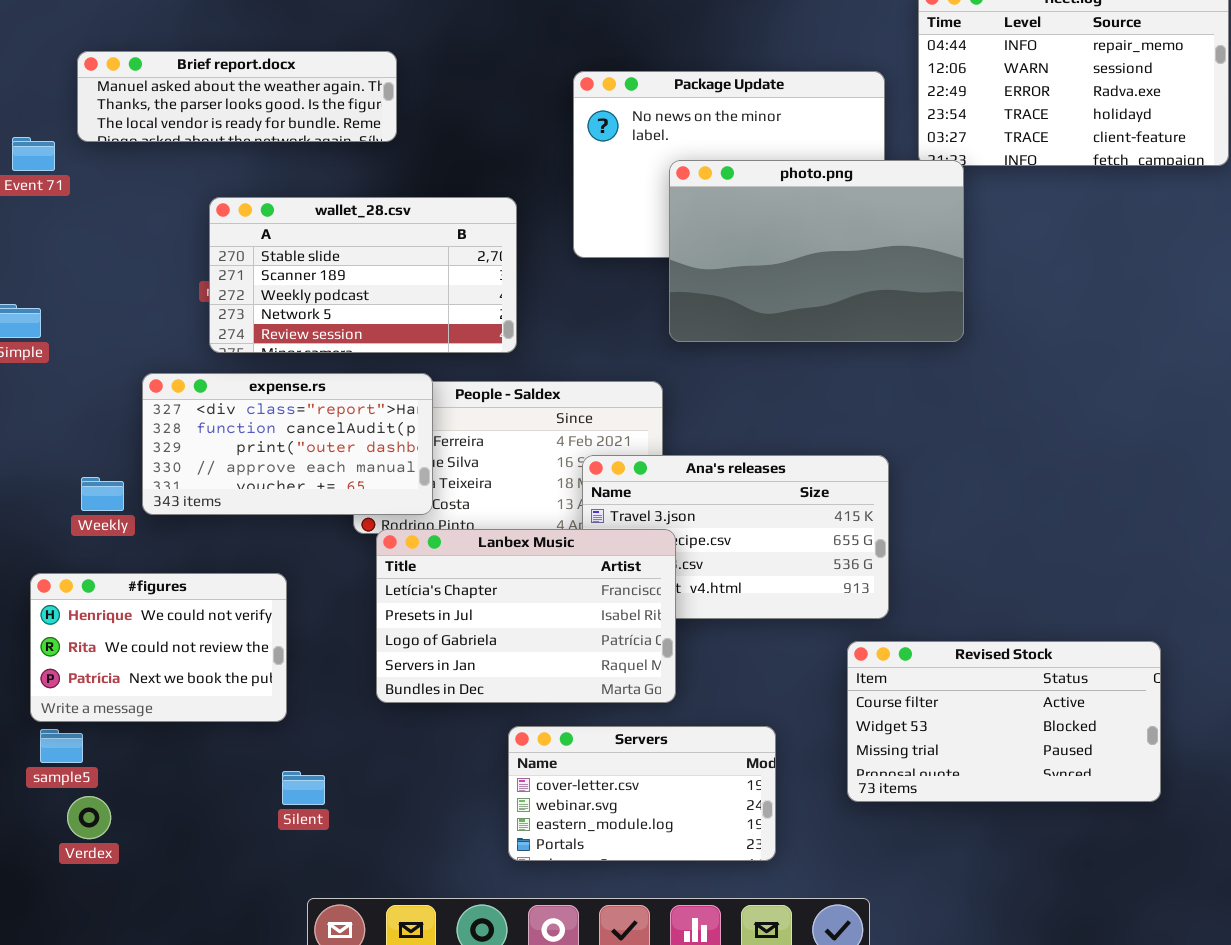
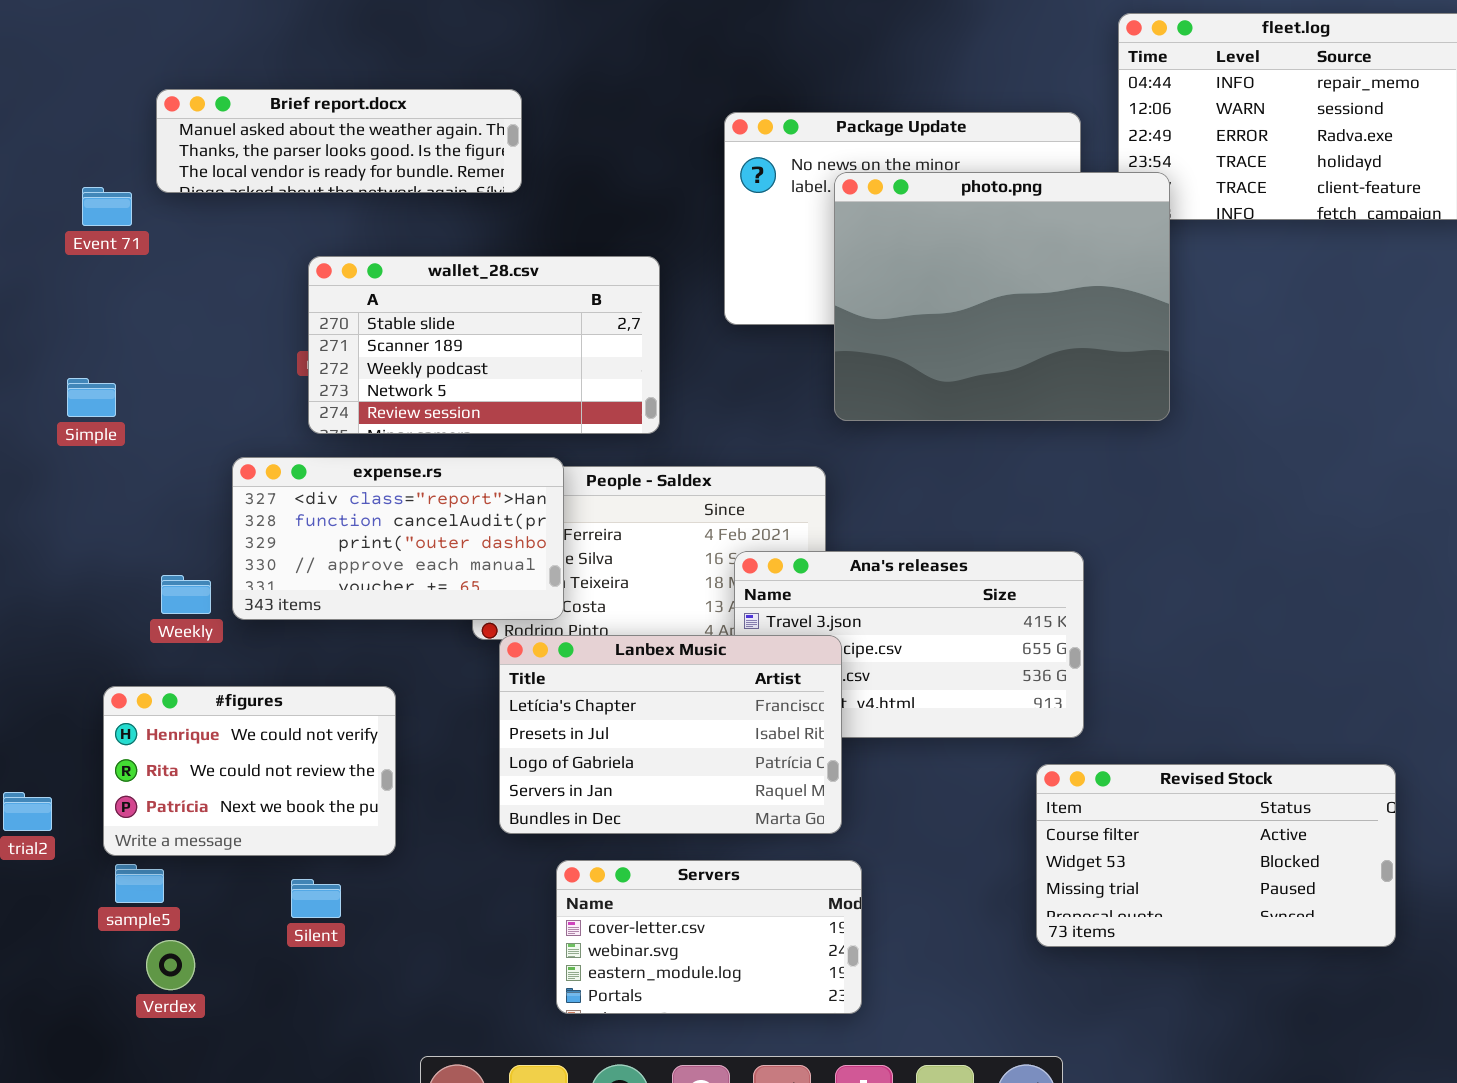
photo.png: [669,160,964,342] -> [834,172,1170,421], resized
Servers: [508,726,776,861] -> [556,860,862,1014], moved
Silent: [282,771,325,805] -> [291,879,341,918], moved

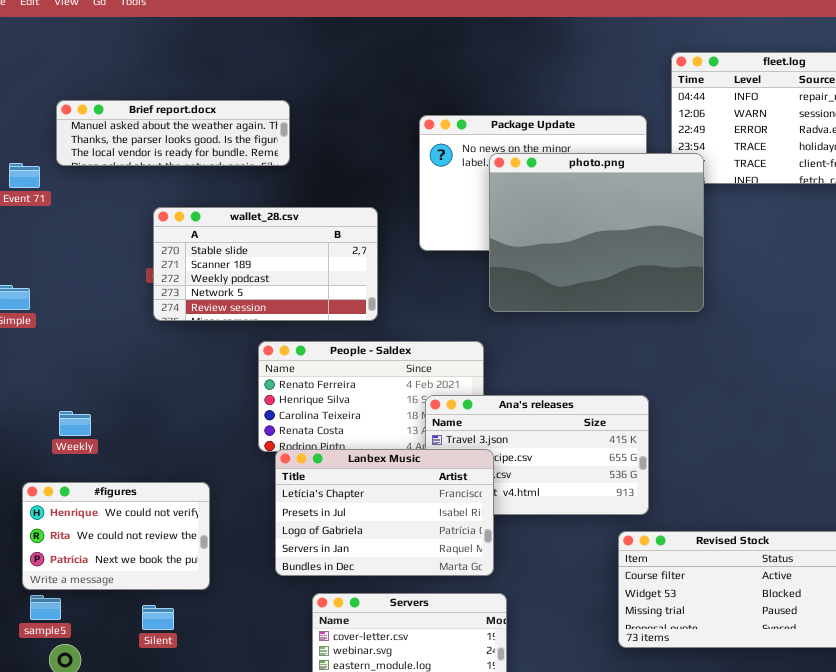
expense.rs: [232,457,564,620] -> none, closed

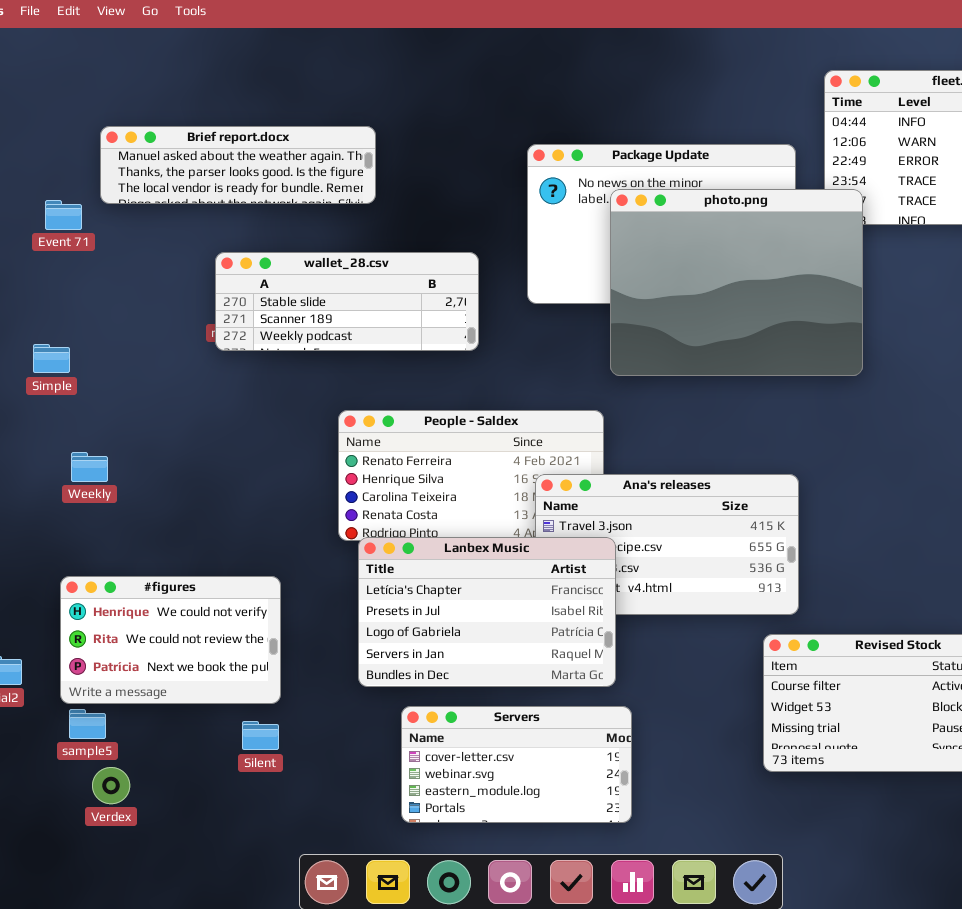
wallet_28.csv: [153,207,378,321] -> [215,252,479,351], resized
Weekly: [59,411,91,436] -> [71,452,108,482], moved
Silent: [142,605,174,630] -> [242,721,279,750], moved

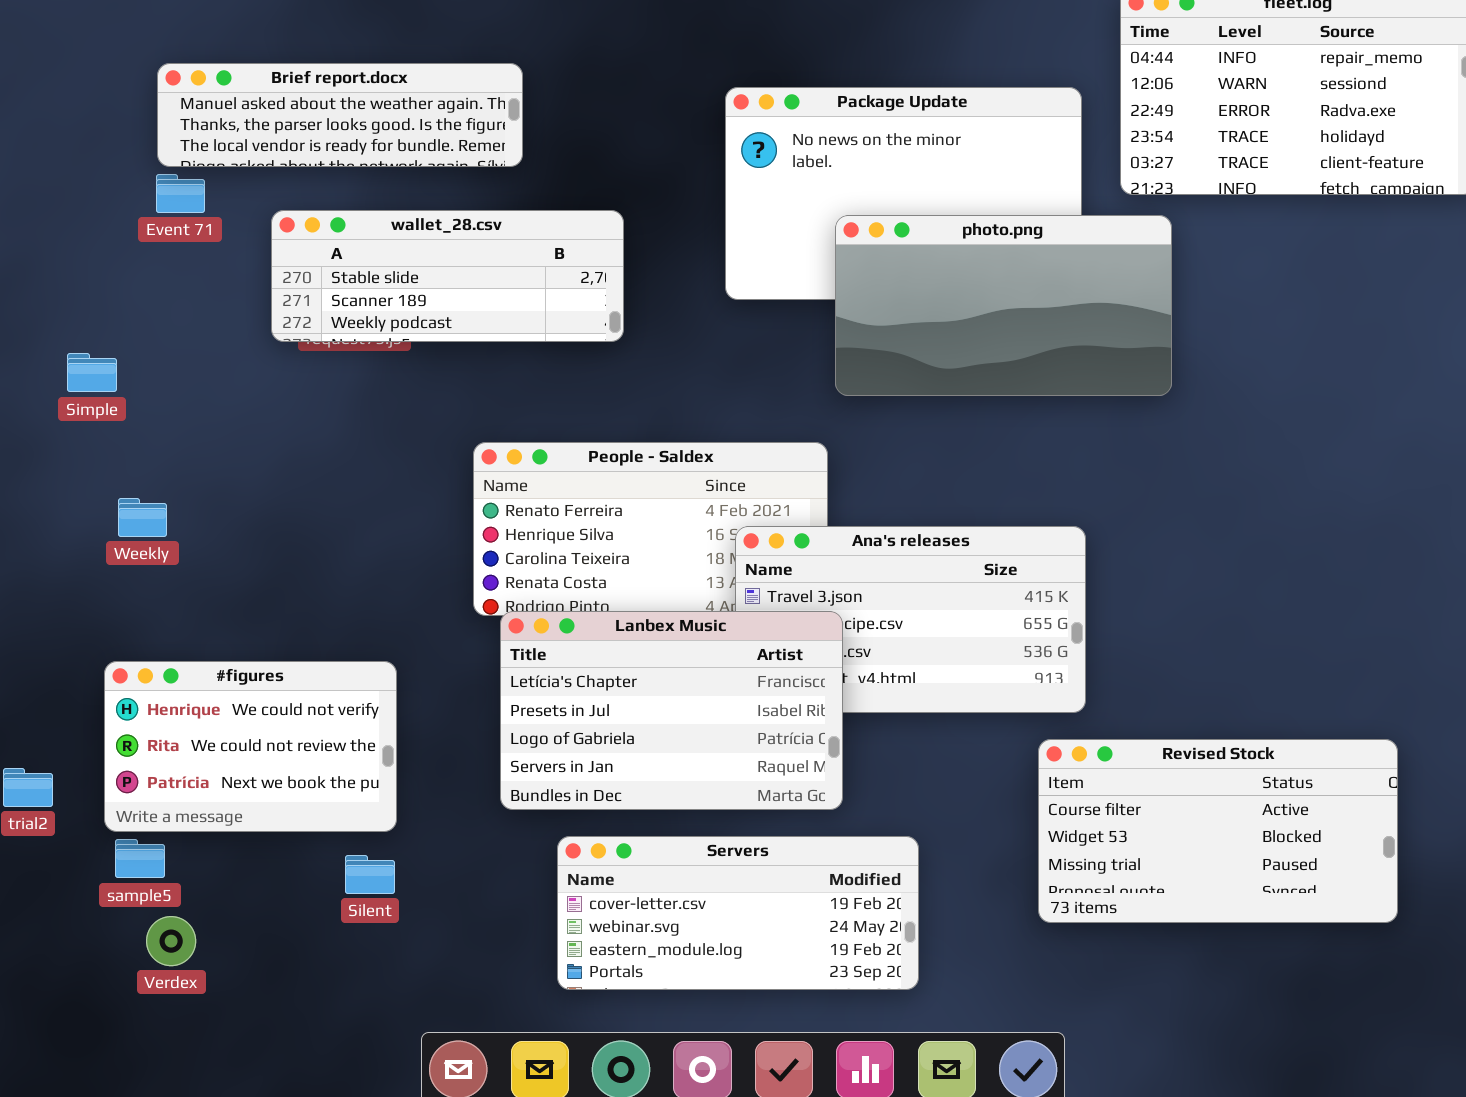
photo.png: [610,189,863,376] -> [835,215,1172,396], resized
Event 71: [45,200,82,230] -> [156,174,205,213], moved
wallet_28.csv: [215,252,479,351] -> [271,210,624,342], moved
Servers: [401,706,632,823] -> [557,836,919,990], resized

